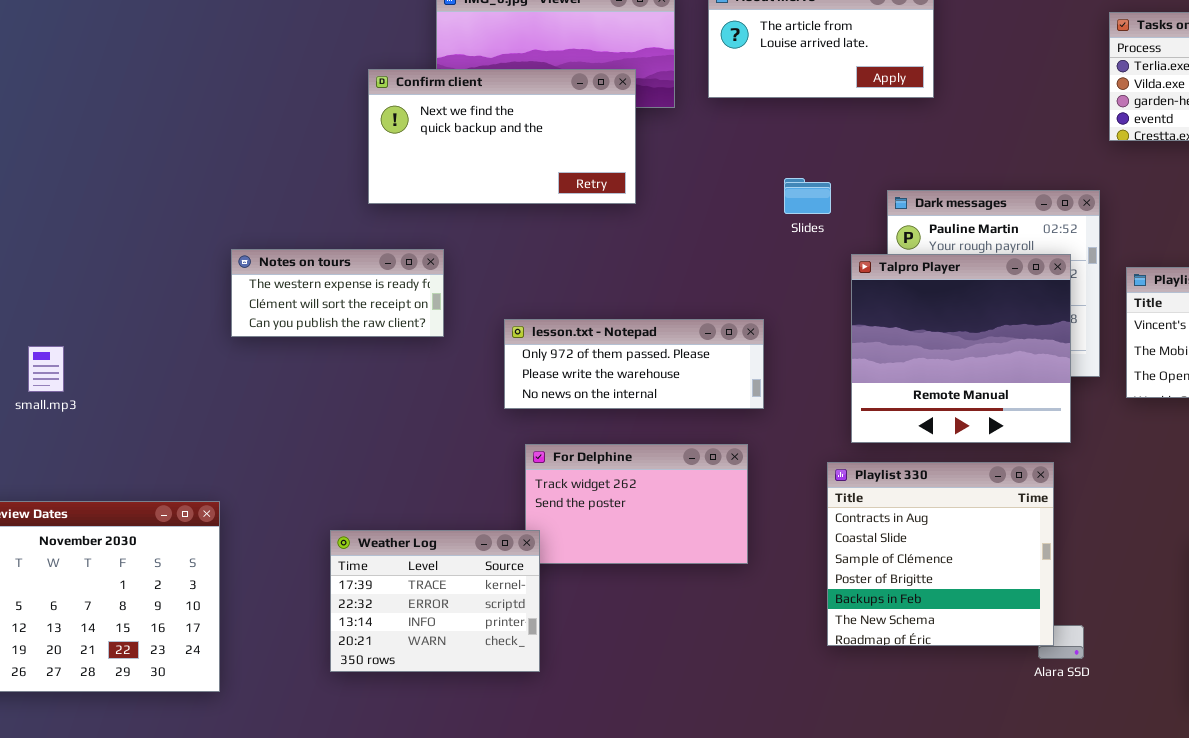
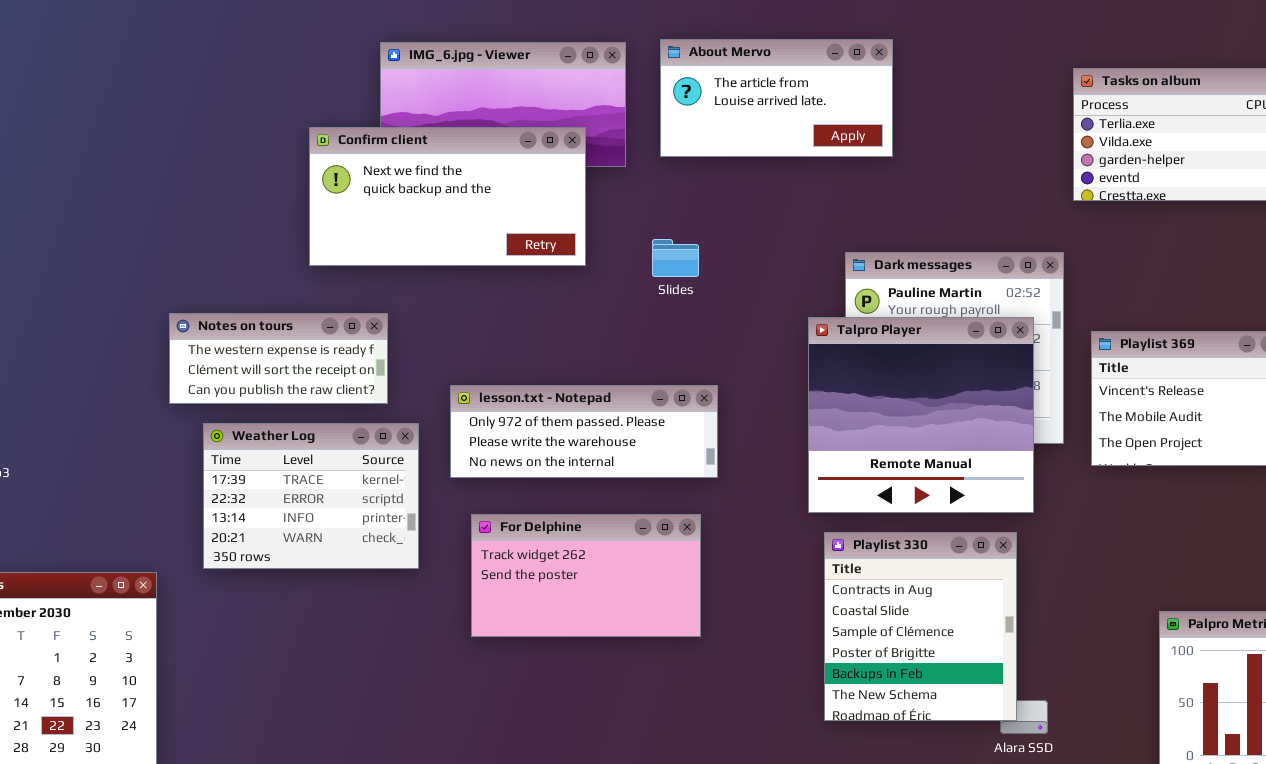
Slides: [784,178,831,214] -> [652,239,699,277], moved
Playlist 330: [827,462,1054,646] -> [824,532,1017,721], resized
Weather Log: [330,530,540,672] -> [203,423,419,569], moved

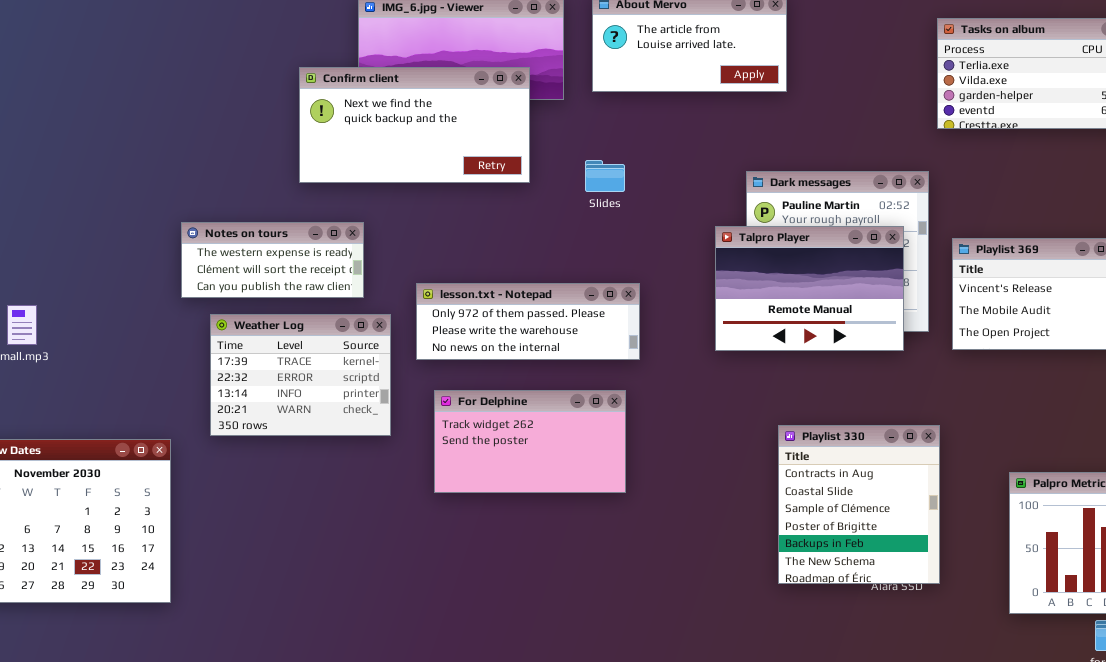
Talpro Player: [808,317,1034,513] -> [715,226,904,351], resized
Playlist 330: [824,532,1017,721] -> [778,425,940,584], moved

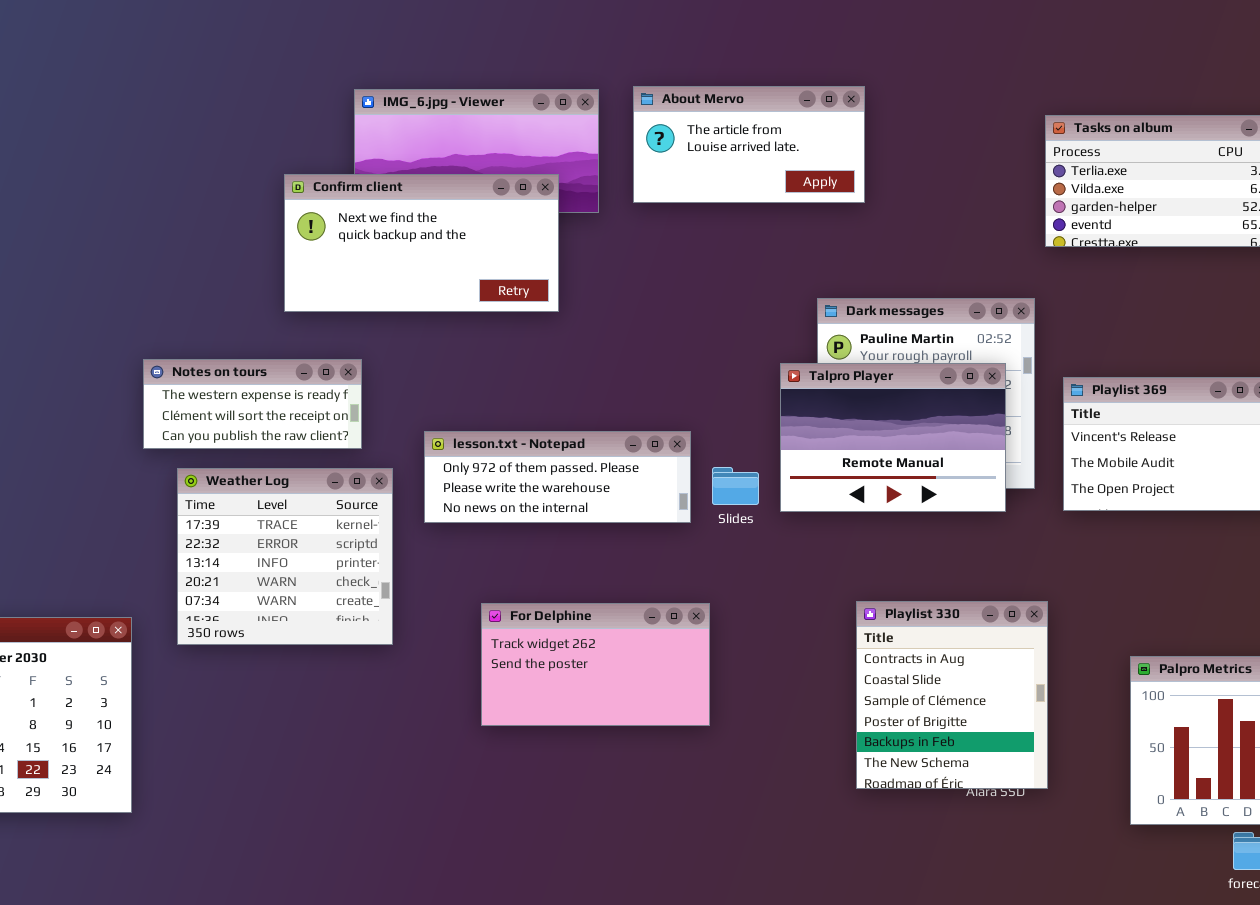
Slides: [585,160,625,192] -> [712,467,759,505], moved
Weather Log: [210,314,391,436] -> [177,468,393,645], resized
For Delphine: [434,390,626,493] -> [481,603,710,726], moved

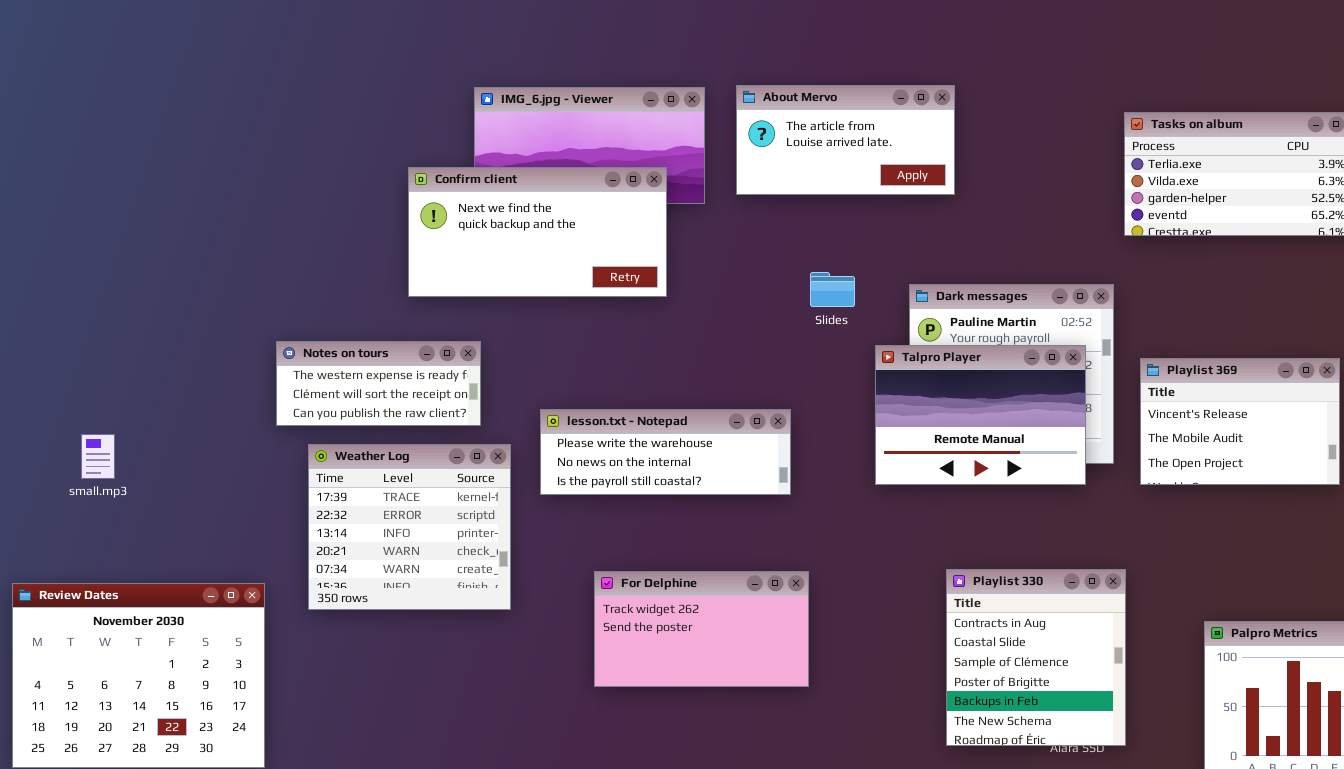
lesson.txt - Notepad: [424,431,691,523] -> [540,409,791,495], scrolled down 1 row
Slides: [712,467,759,505] -> [810,272,855,307], moved

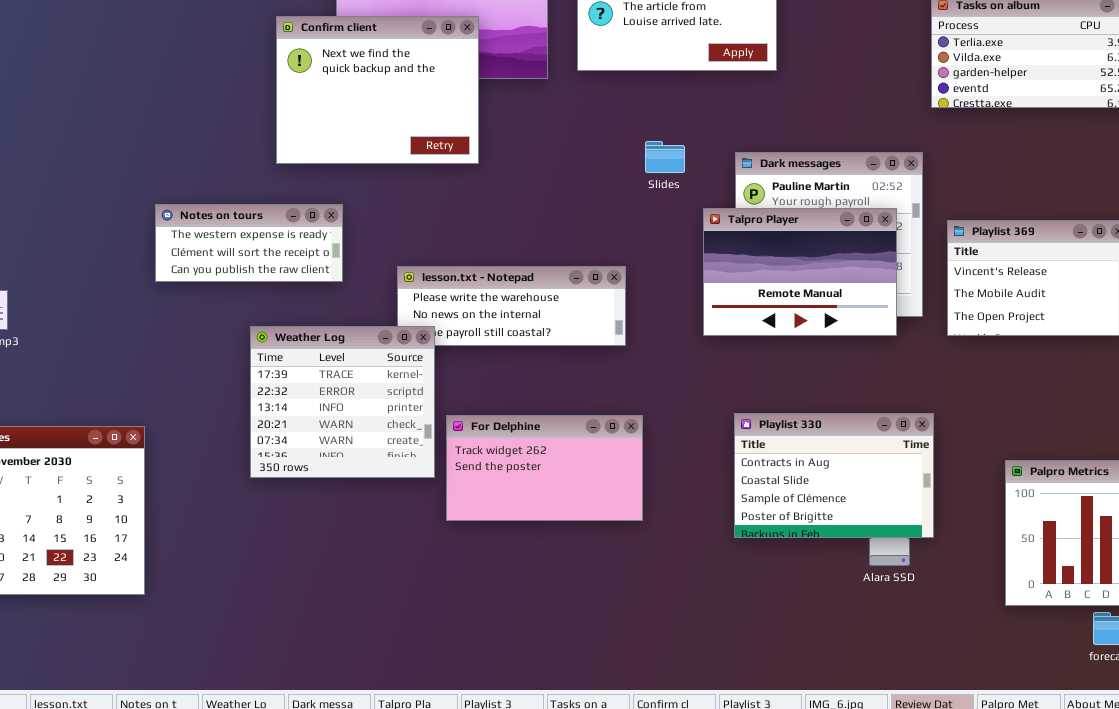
Confirm client: [408,167,667,297] -> [276,16,479,164], resized
Weather Log: [308,444,511,610] -> [250,326,435,478], moved
Playlist 330: [946,569,1126,746] -> [734,413,934,538], resized

